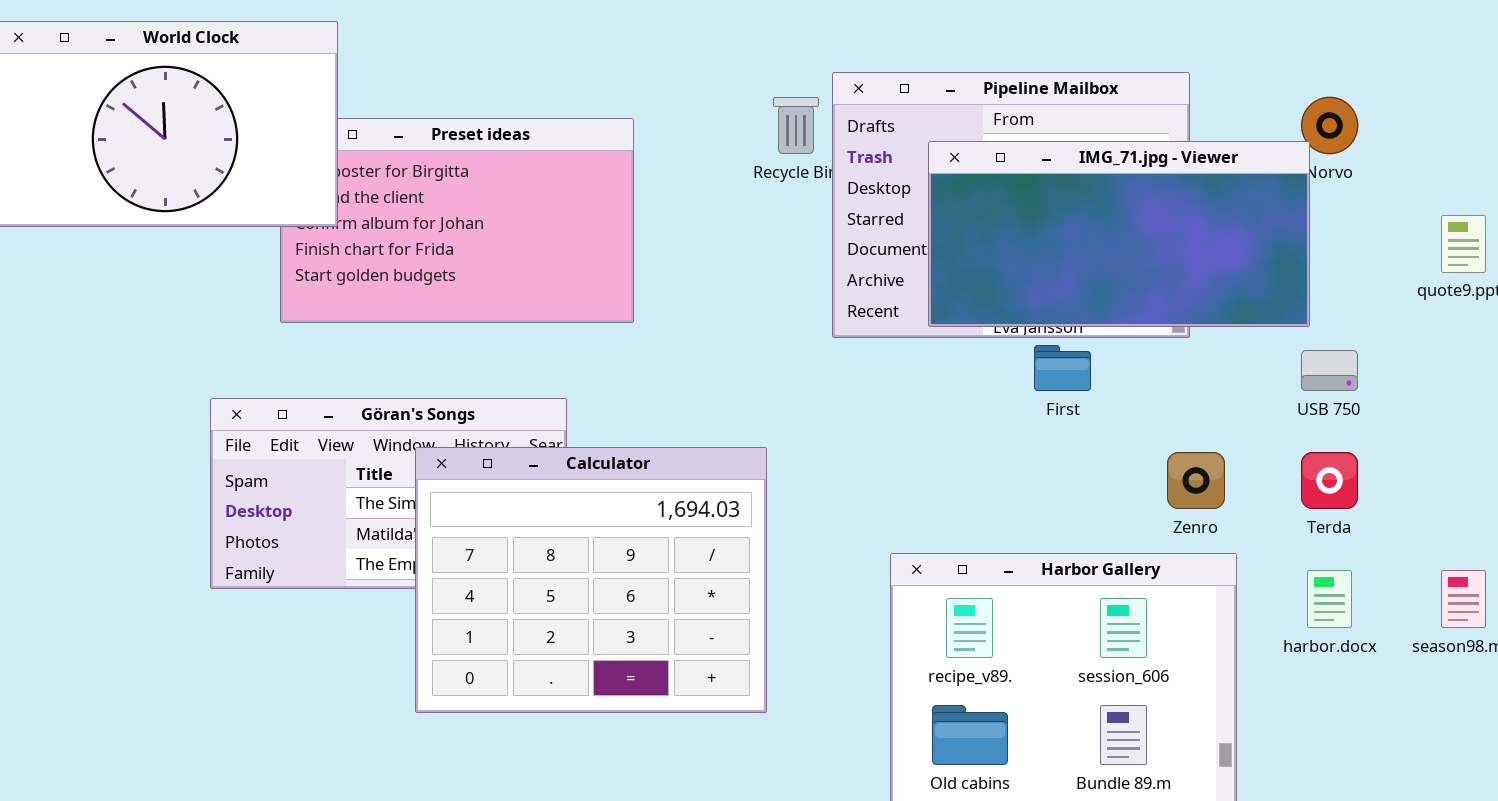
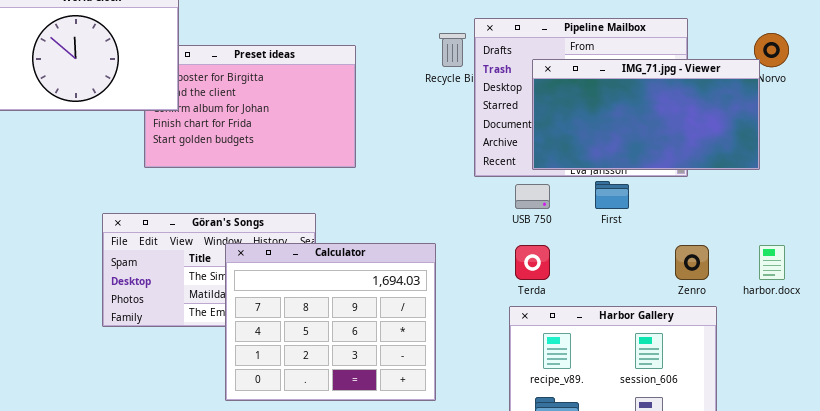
USB 750: [1301,350,1358,391] -> [515,184,550,209], moved
Terda: [1301,452,1358,509] -> [515,245,550,280], moved
harbor.docx: [1307,570,1352,628] -> [759,245,785,280], moved

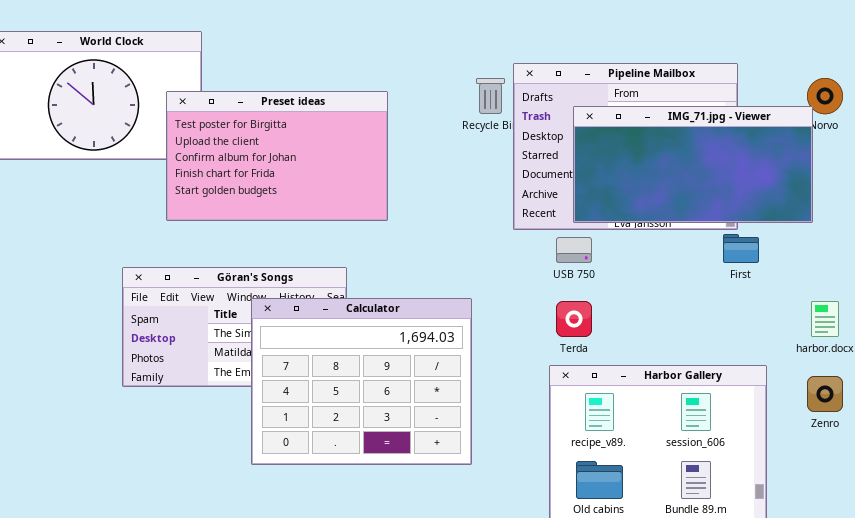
Preset ideas: [144,45,356,168] -> [166,91,388,221], raised
First: [595,181,629,209] -> [723,234,759,263], moved
Zenro: [675,245,709,280] -> [807,376,843,412], moved

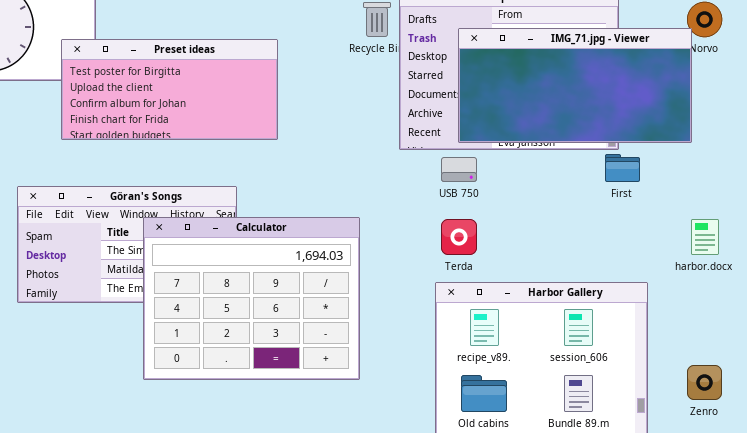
Preset ideas: [166,91,388,221] -> [61,39,278,140], resized
Zenro: [807,376,843,412] -> [687,365,722,400], moved

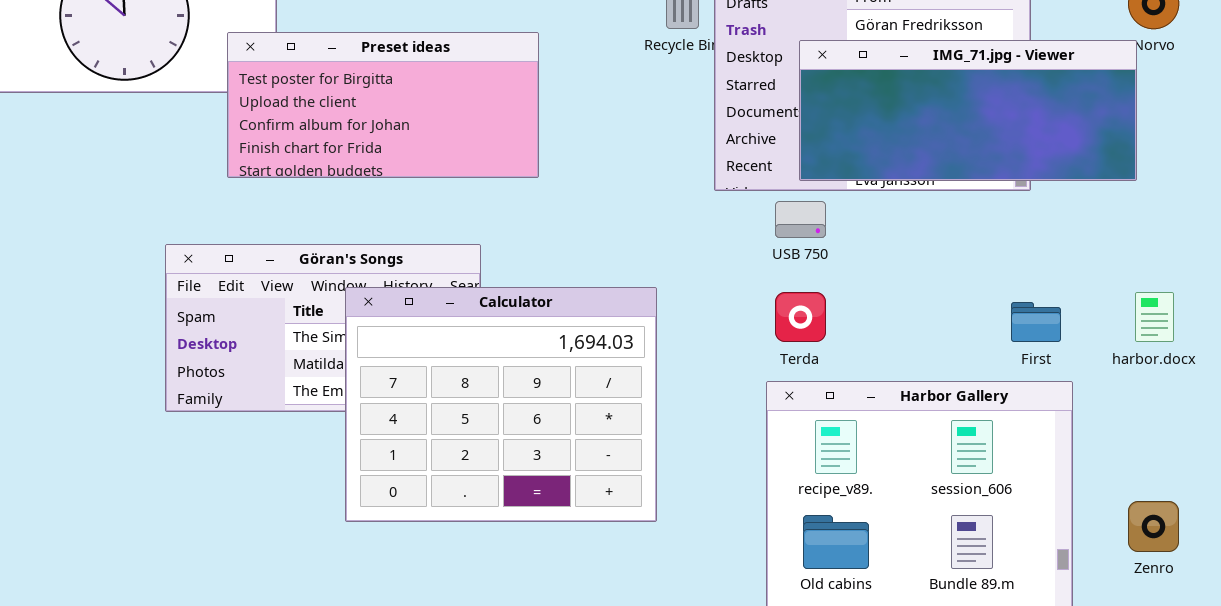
IMG_71.jpg - Viewer: [458,28,692,143] -> [799,40,1137,181], resized
First: [605,154,640,182] -> [1011,302,1061,342], moved

